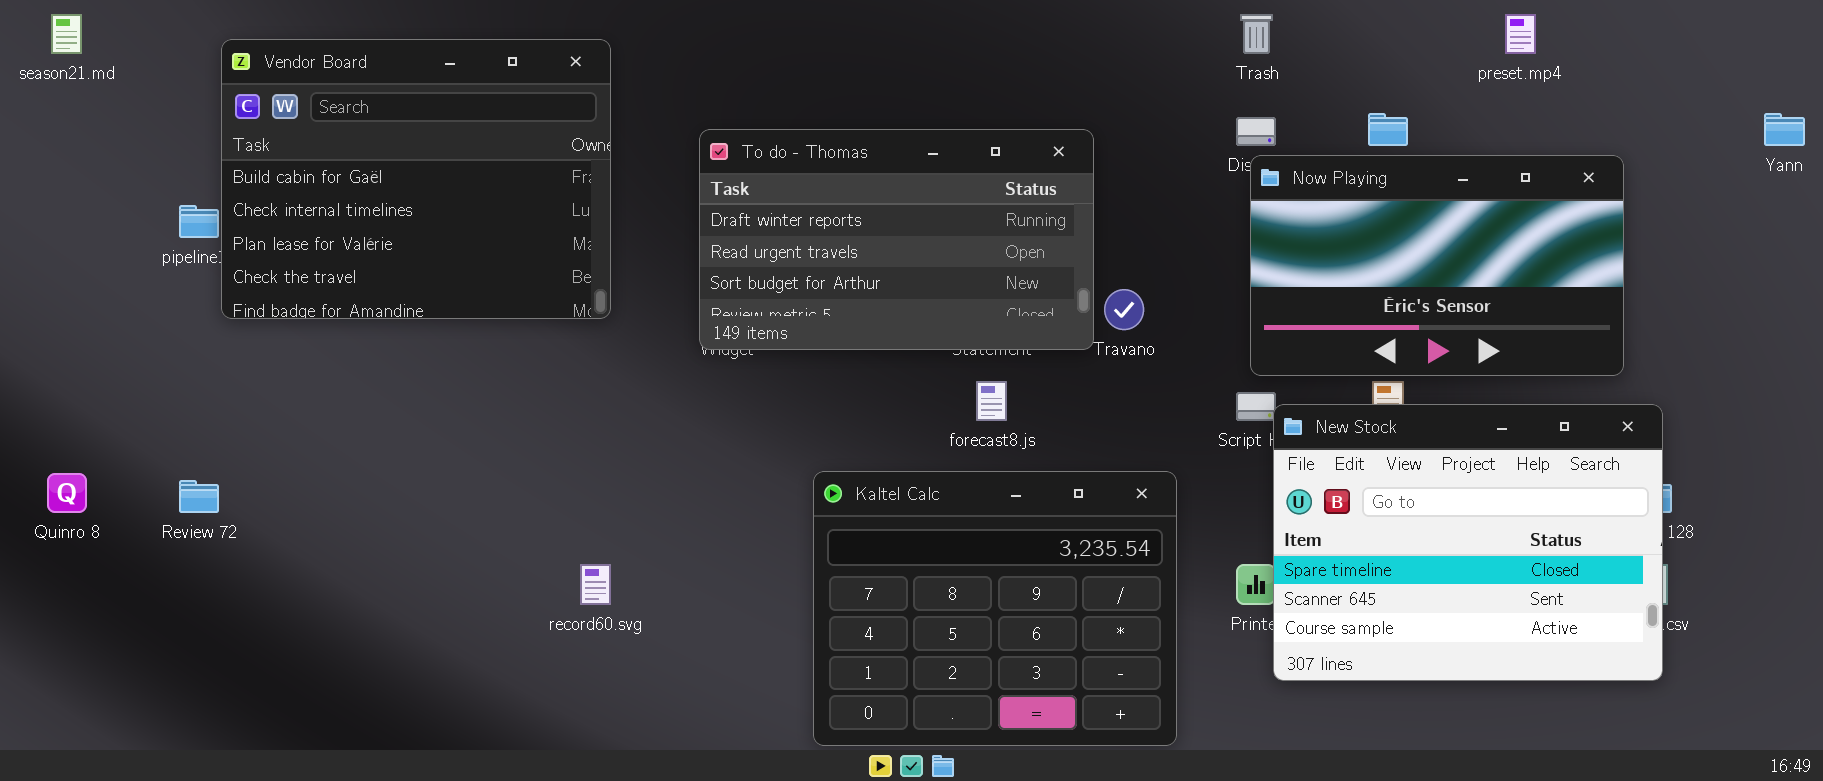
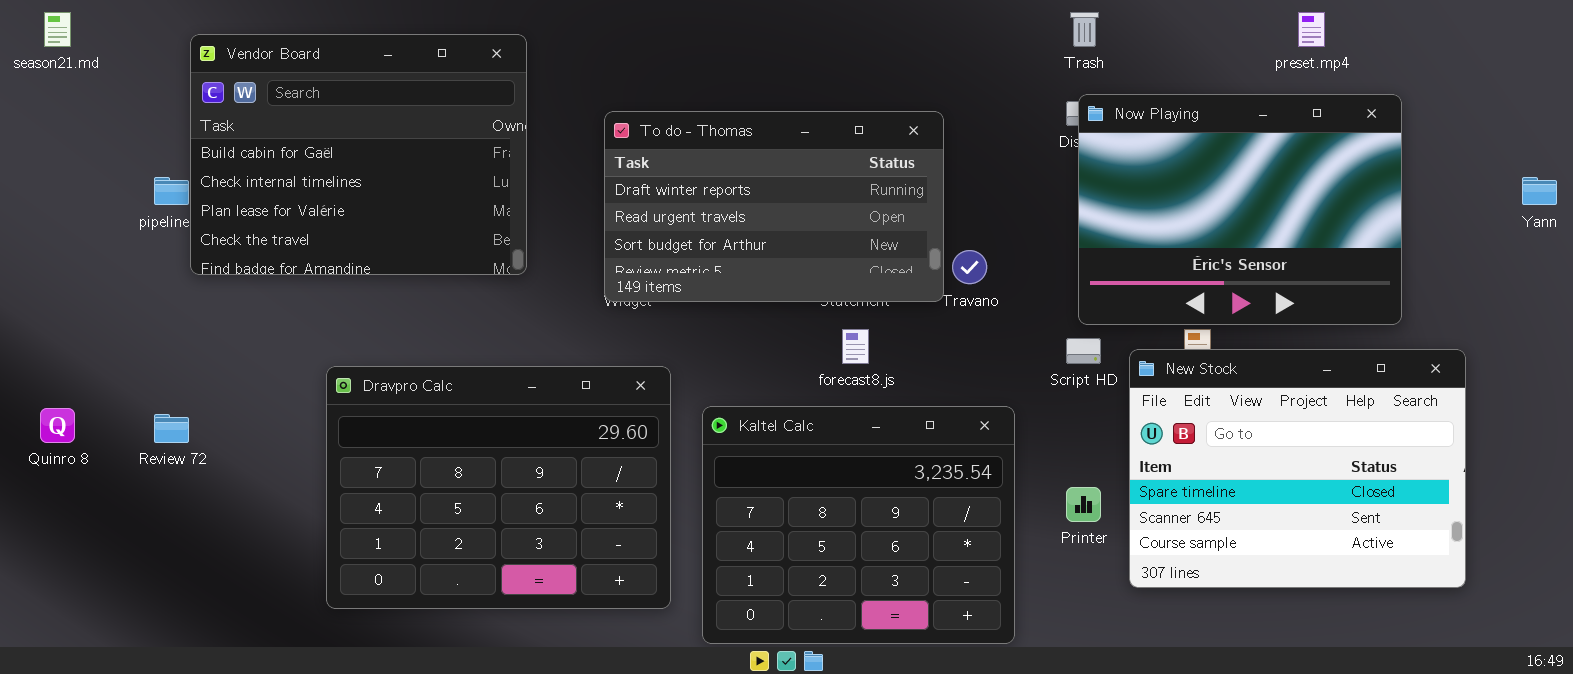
Yann: [1764,113,1805,146] -> [1522,177,1557,205], moved
Now Playing: [1250,155,1624,376] -> [1078,94,1402,325], resized
New Stock: [1273,404,1663,681] -> [1129,349,1466,588], moved
Dravpro Calc: none -> [326,366,671,609], opened

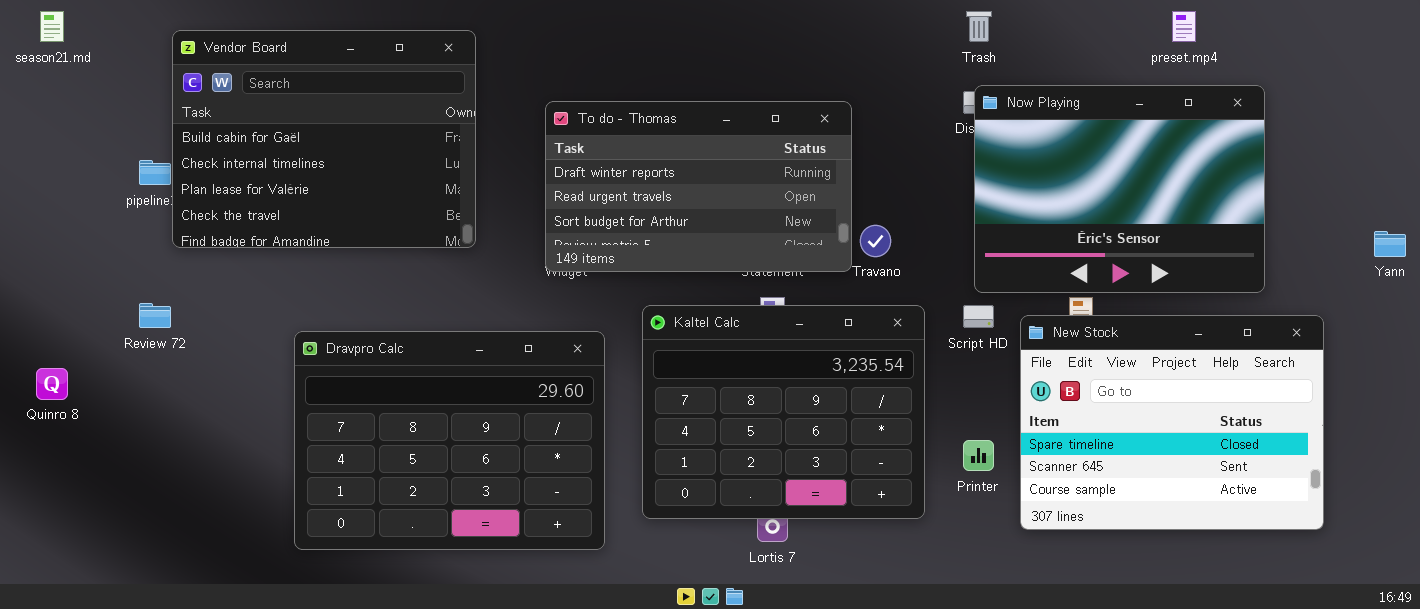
Yann: [1522,177,1557,205] -> [1374,231,1406,257], moved
Kaltel Calc: [702,406,1015,644] -> [642,305,925,519], moved
Review 72: [154,414,189,443] -> [139,303,171,328], moved

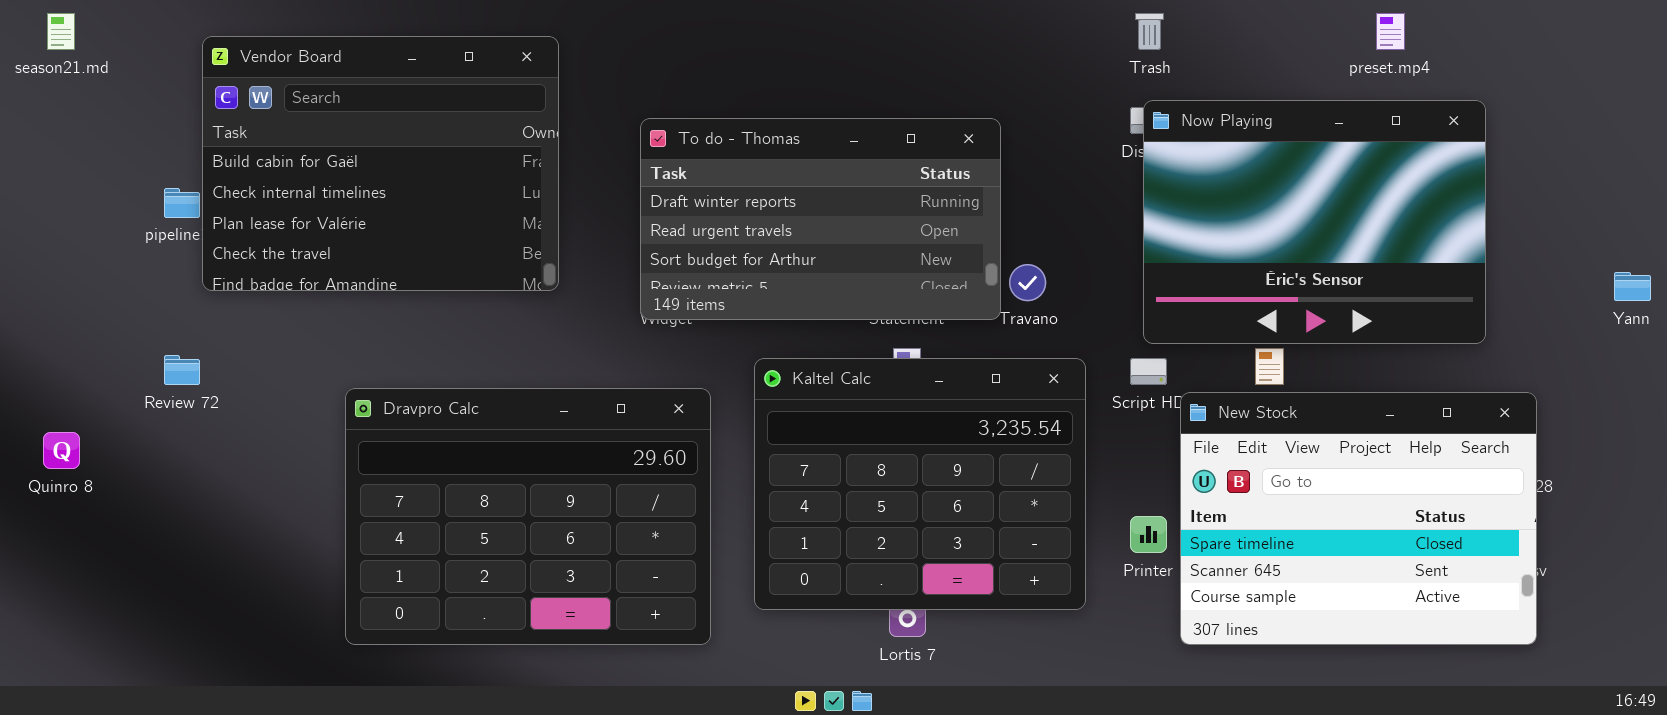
New Stock: [1020,315,1324,530] -> [1180,392,1537,645], moved

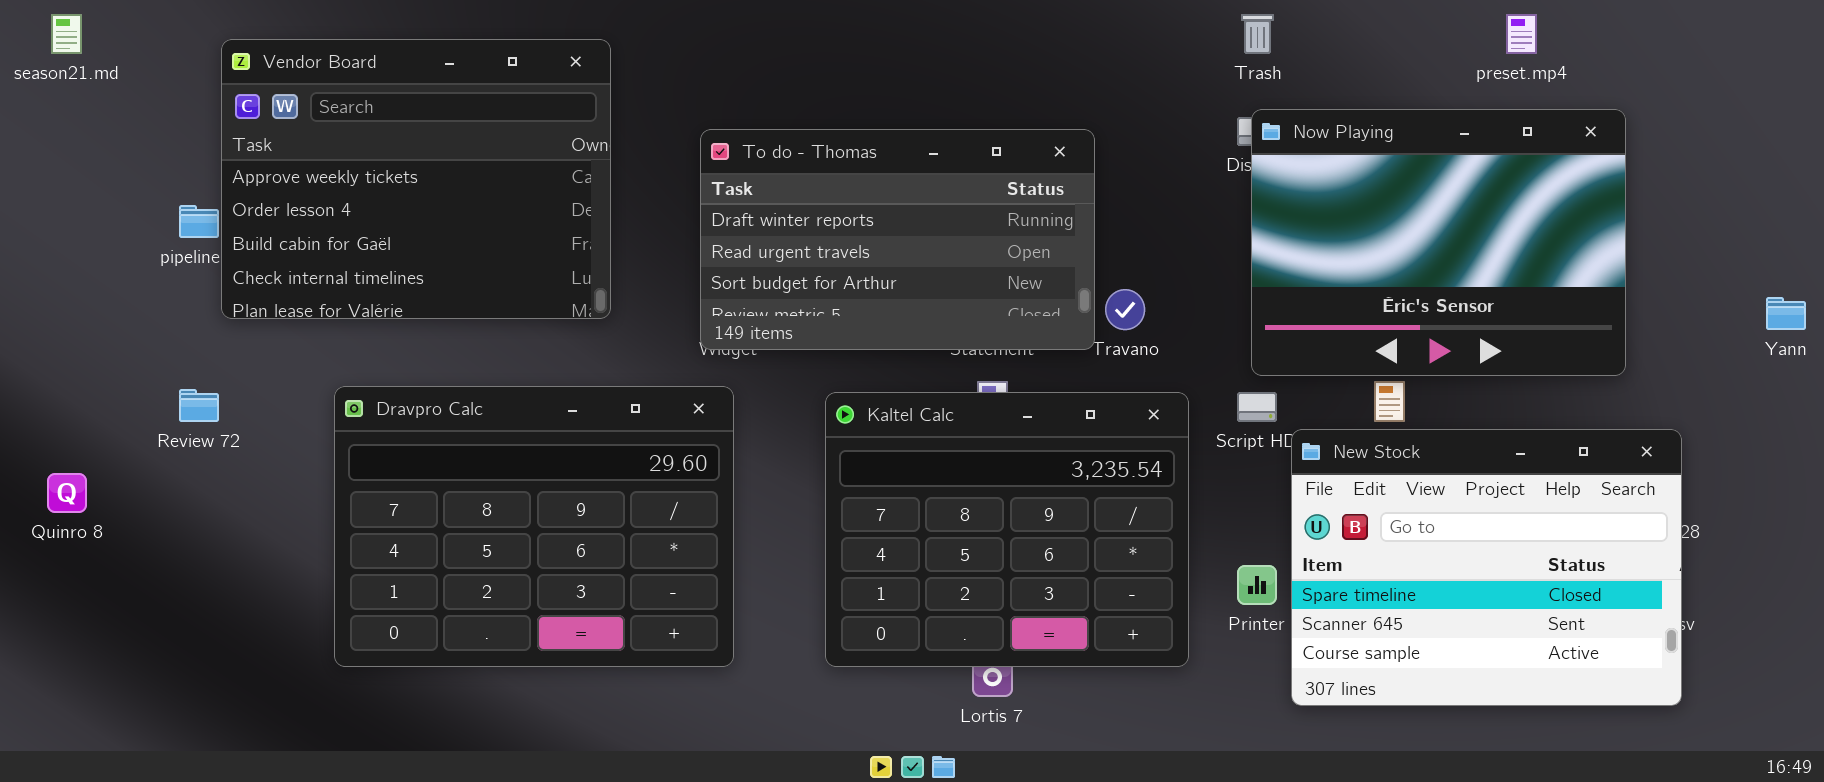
Vendor Board: [202,36,559,291] -> [221,39,611,319], scrolled up 2 rows
Dravpro Calc: [345,388,711,645] -> [334,386,734,667], moved

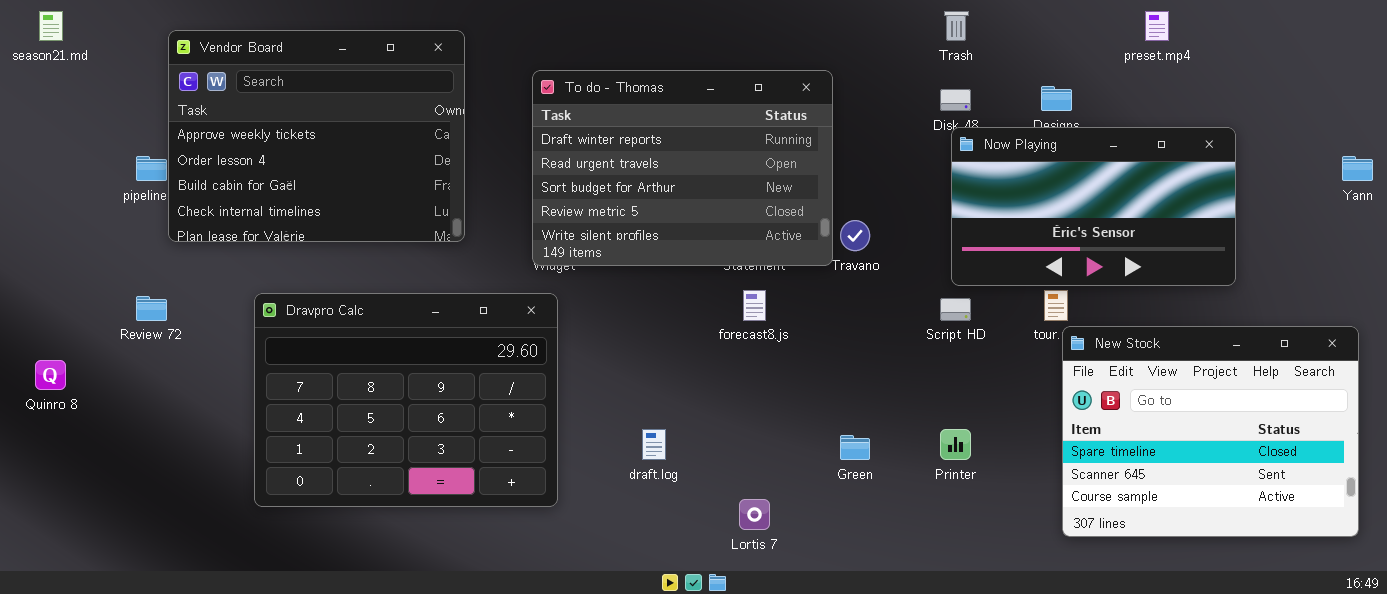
Now Playing: [1251,109,1626,376] -> [951,127,1236,286], resized
To do - Thomas: [700,129,1095,350] -> [532,70,833,266], resized
Yann: [1766,297,1806,330] -> [1342,156,1373,181], moved
Kaltel Calc: [825,392,1189,667] -> none, closed
New Stock: [1291,429,1682,706] -> [1062,326,1359,537], moved

